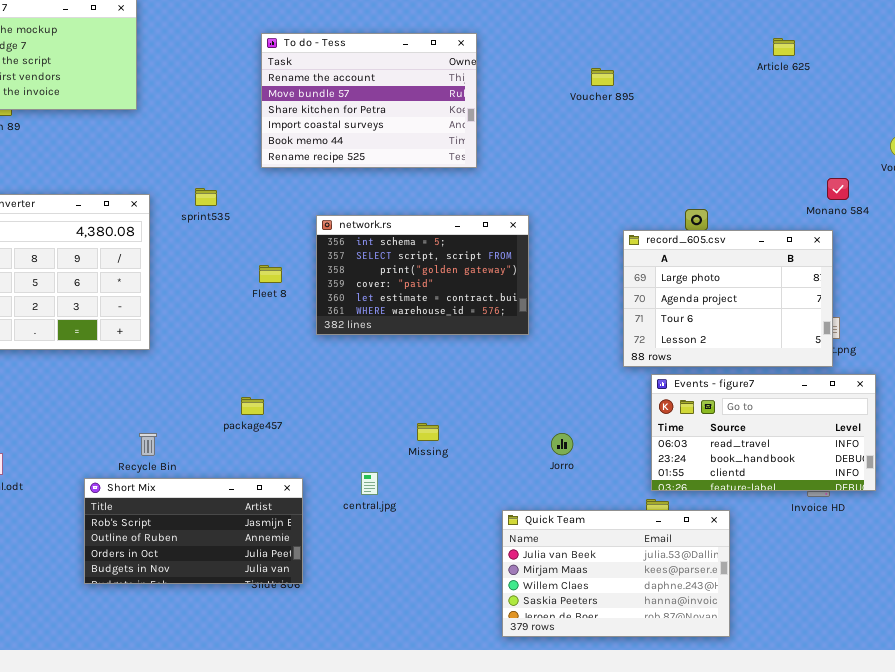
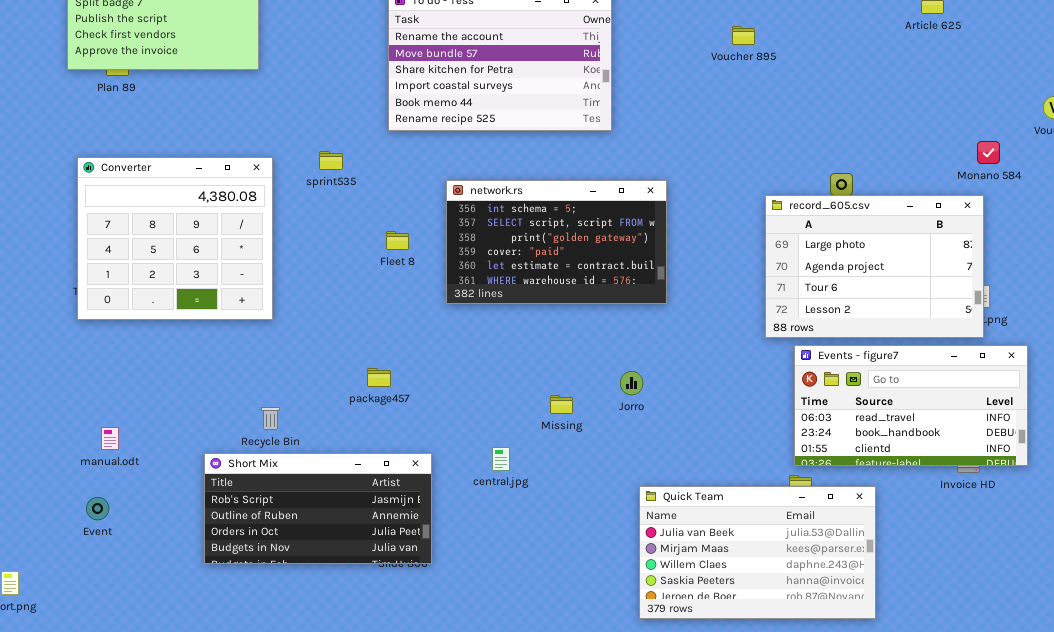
Jorro: [551,433,573,455] -> [620,371,643,395], moved

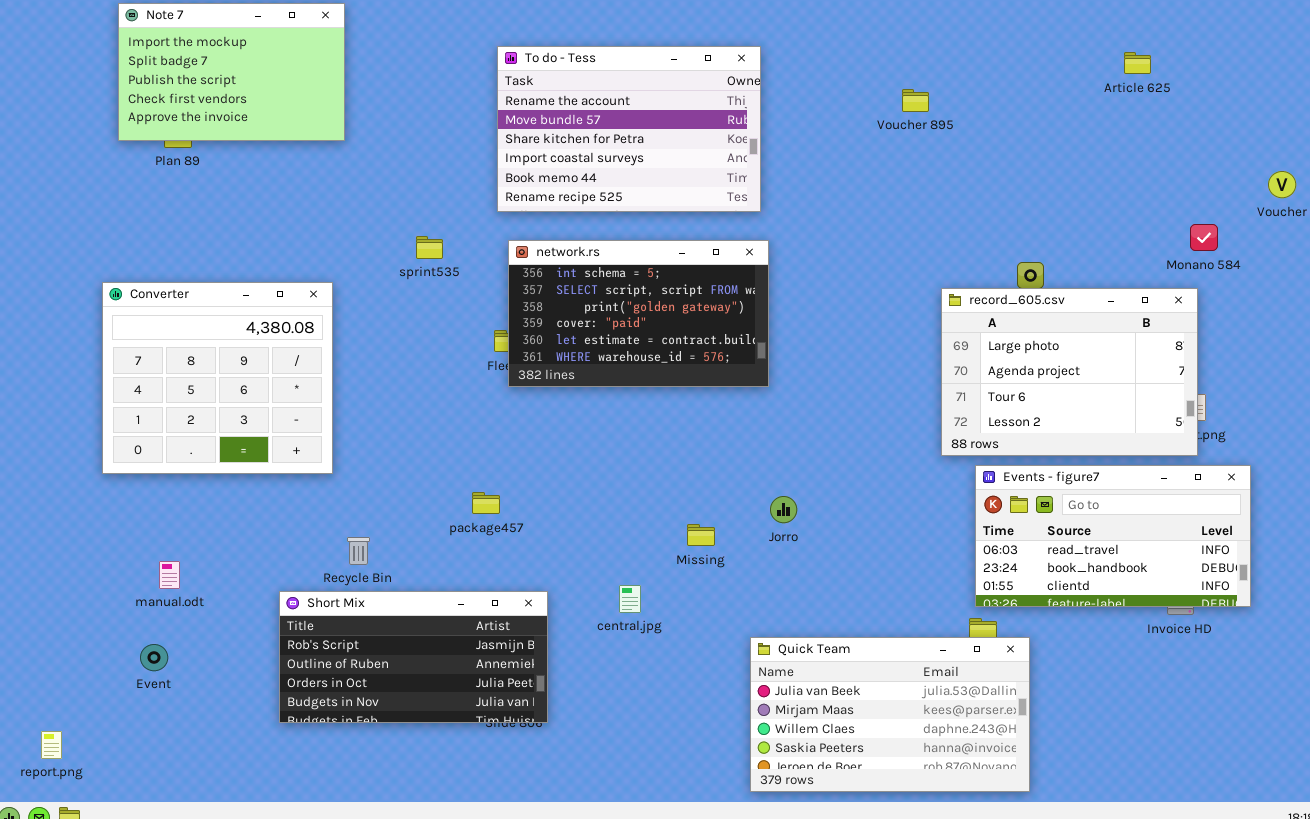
Converter: [77,157,273,320] -> [102,282,333,474], moved
network.rs: [446,180,667,304] -> [508,240,769,387], moved
Quick Team: [639,486,876,619] -> [750,637,1030,792], moved

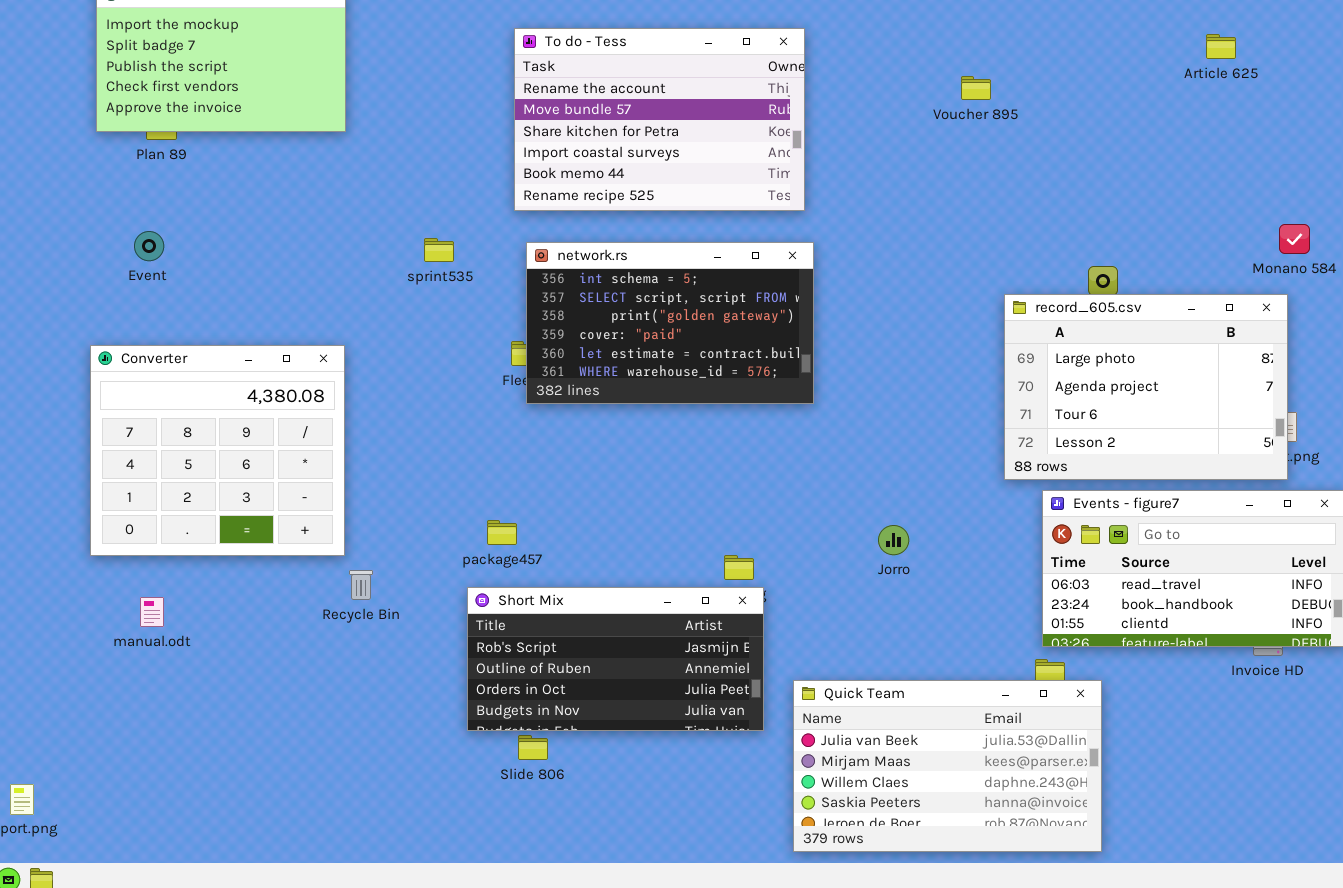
Converter: [102,282,333,474] -> [90,345,345,556], moved
Jorro: [770,496,797,523] -> [878,525,909,555], moved
Short Mix: [279,591,548,723] -> [467,587,764,731], moved
Event: [140,644,168,671] -> [134,231,164,261], moved

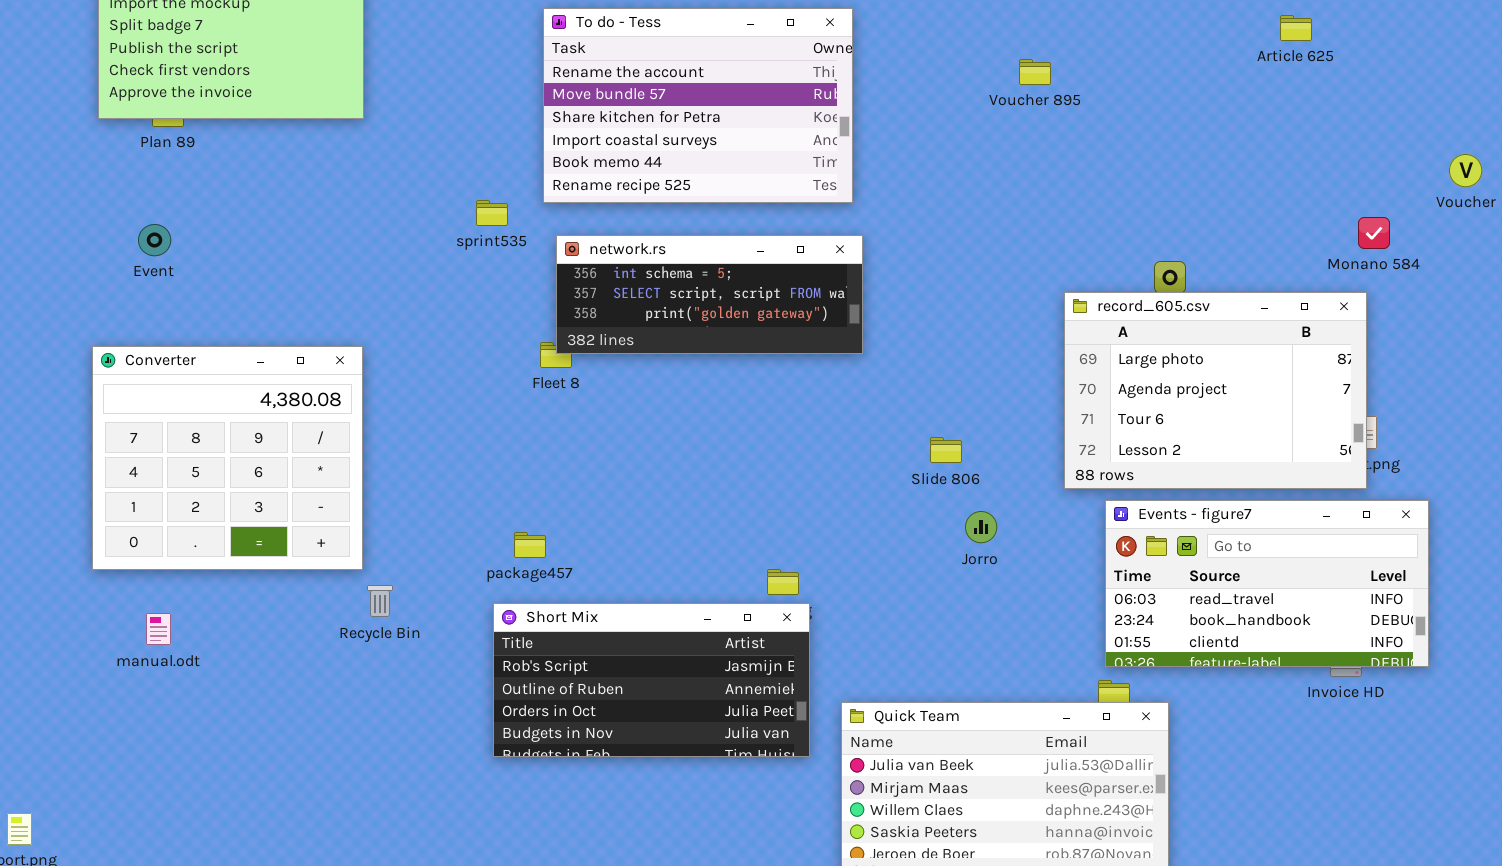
sprint535: [424,238,454,262] -> [476,200,508,226], moved
network.rs: [526,242,814,404] -> [556,235,863,354], resized
Jorro: [878,525,909,555] -> [965,511,997,543], moved
Slide 806: [518,735,548,760] -> [930,437,962,463], moved

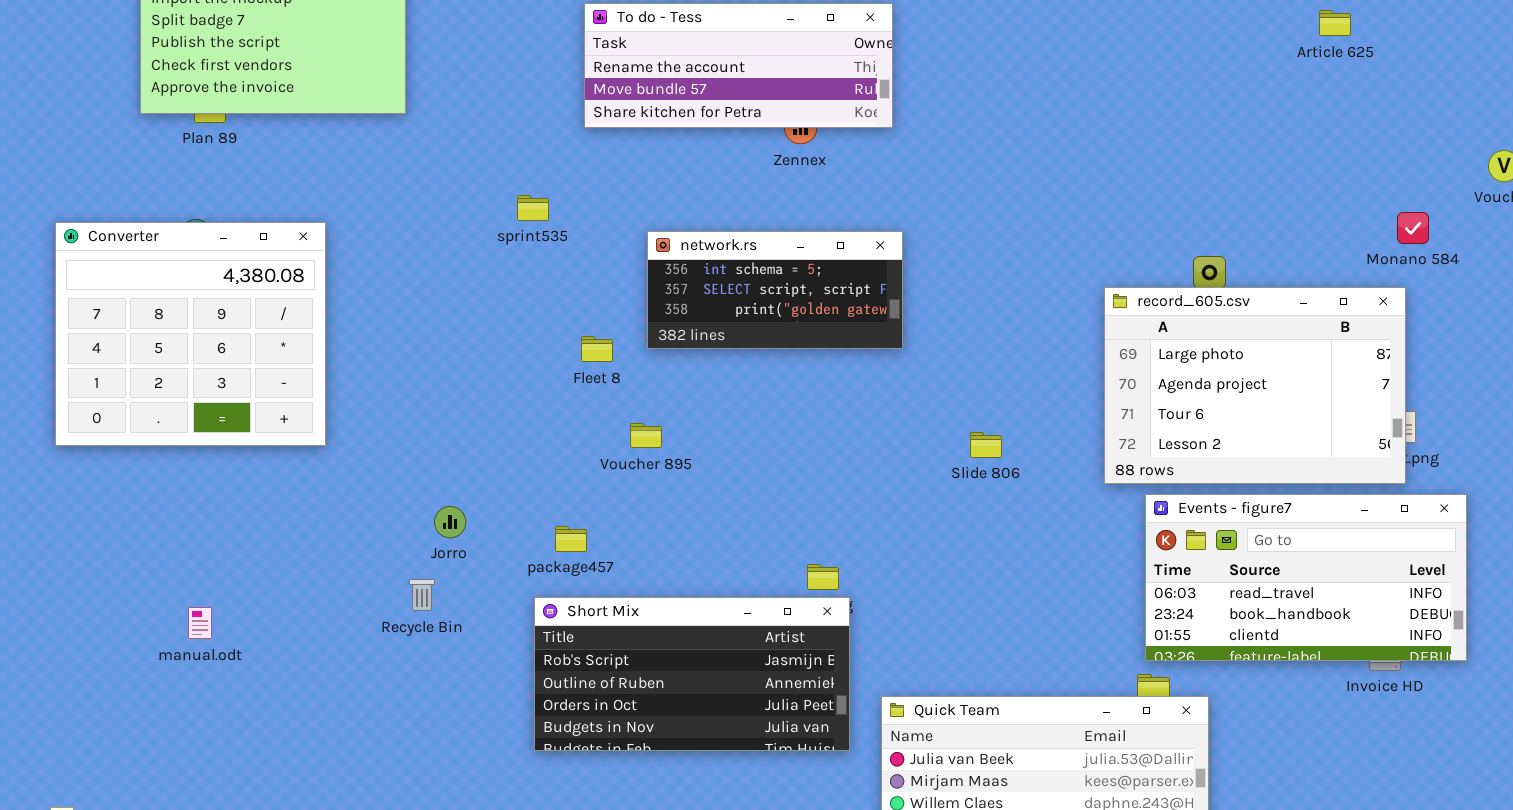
To do - Tess: [543,8,853,203] -> [584,3,893,128], resized
Voucher 895: [1019,59,1051,85] -> [630,423,662,448], moved
network.rs: [556,235,863,354] -> [647,231,903,349], resized
Converter: [92,346,363,570] -> [55,222,326,446], moved
Jorro: [965,511,997,543] -> [434,506,466,538], moved

